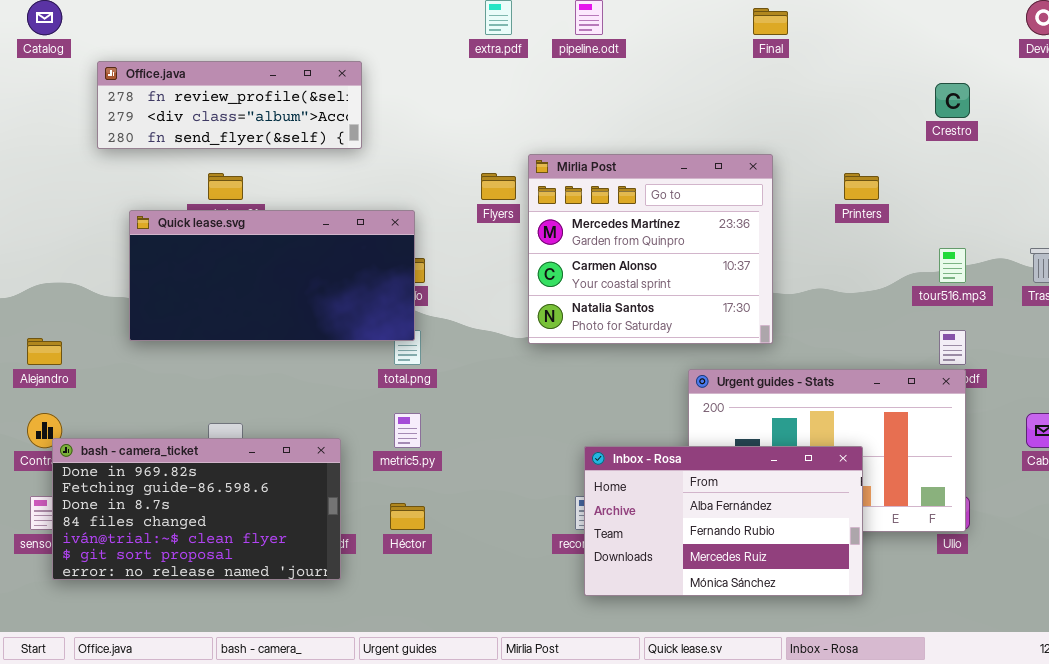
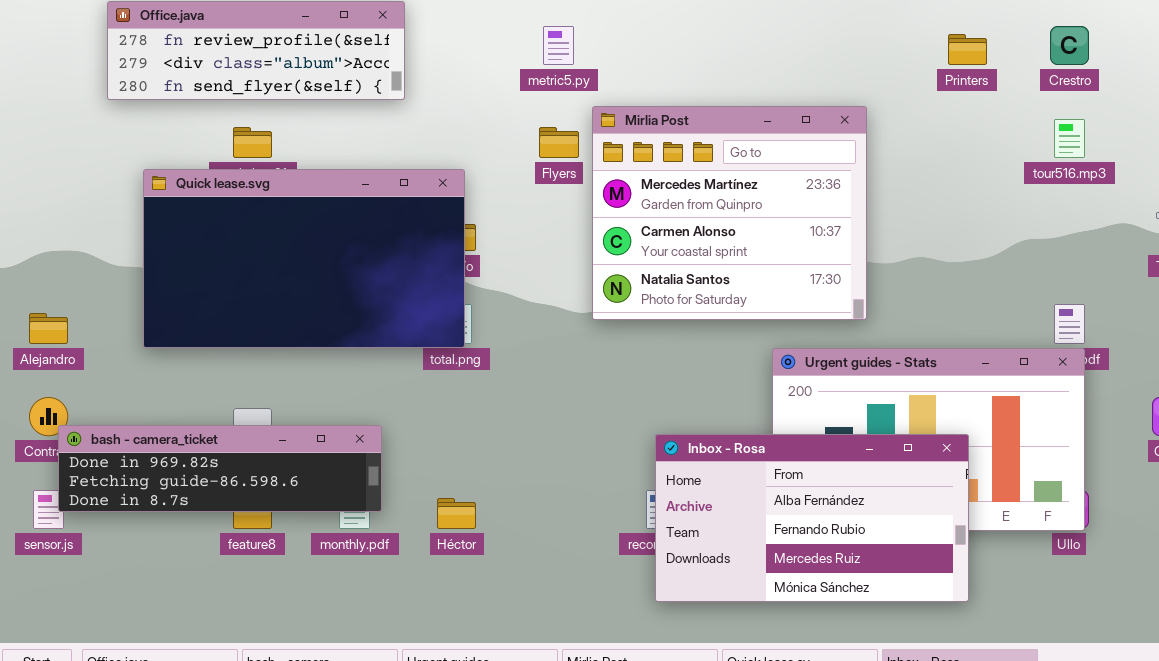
Printers: [844,173,879,200] -> [948,34,987,65], moved
Quick lease.svg: [129,210,415,341] -> [143,169,465,348], resized
tour516.mp3: [939,248,966,283] -> [1054,119,1085,158], moved
metric5.py: [394,413,421,448] -> [543,26,574,65], moved
bash - camera_ticket: [52,438,341,580] -> [58,425,382,512], resized

